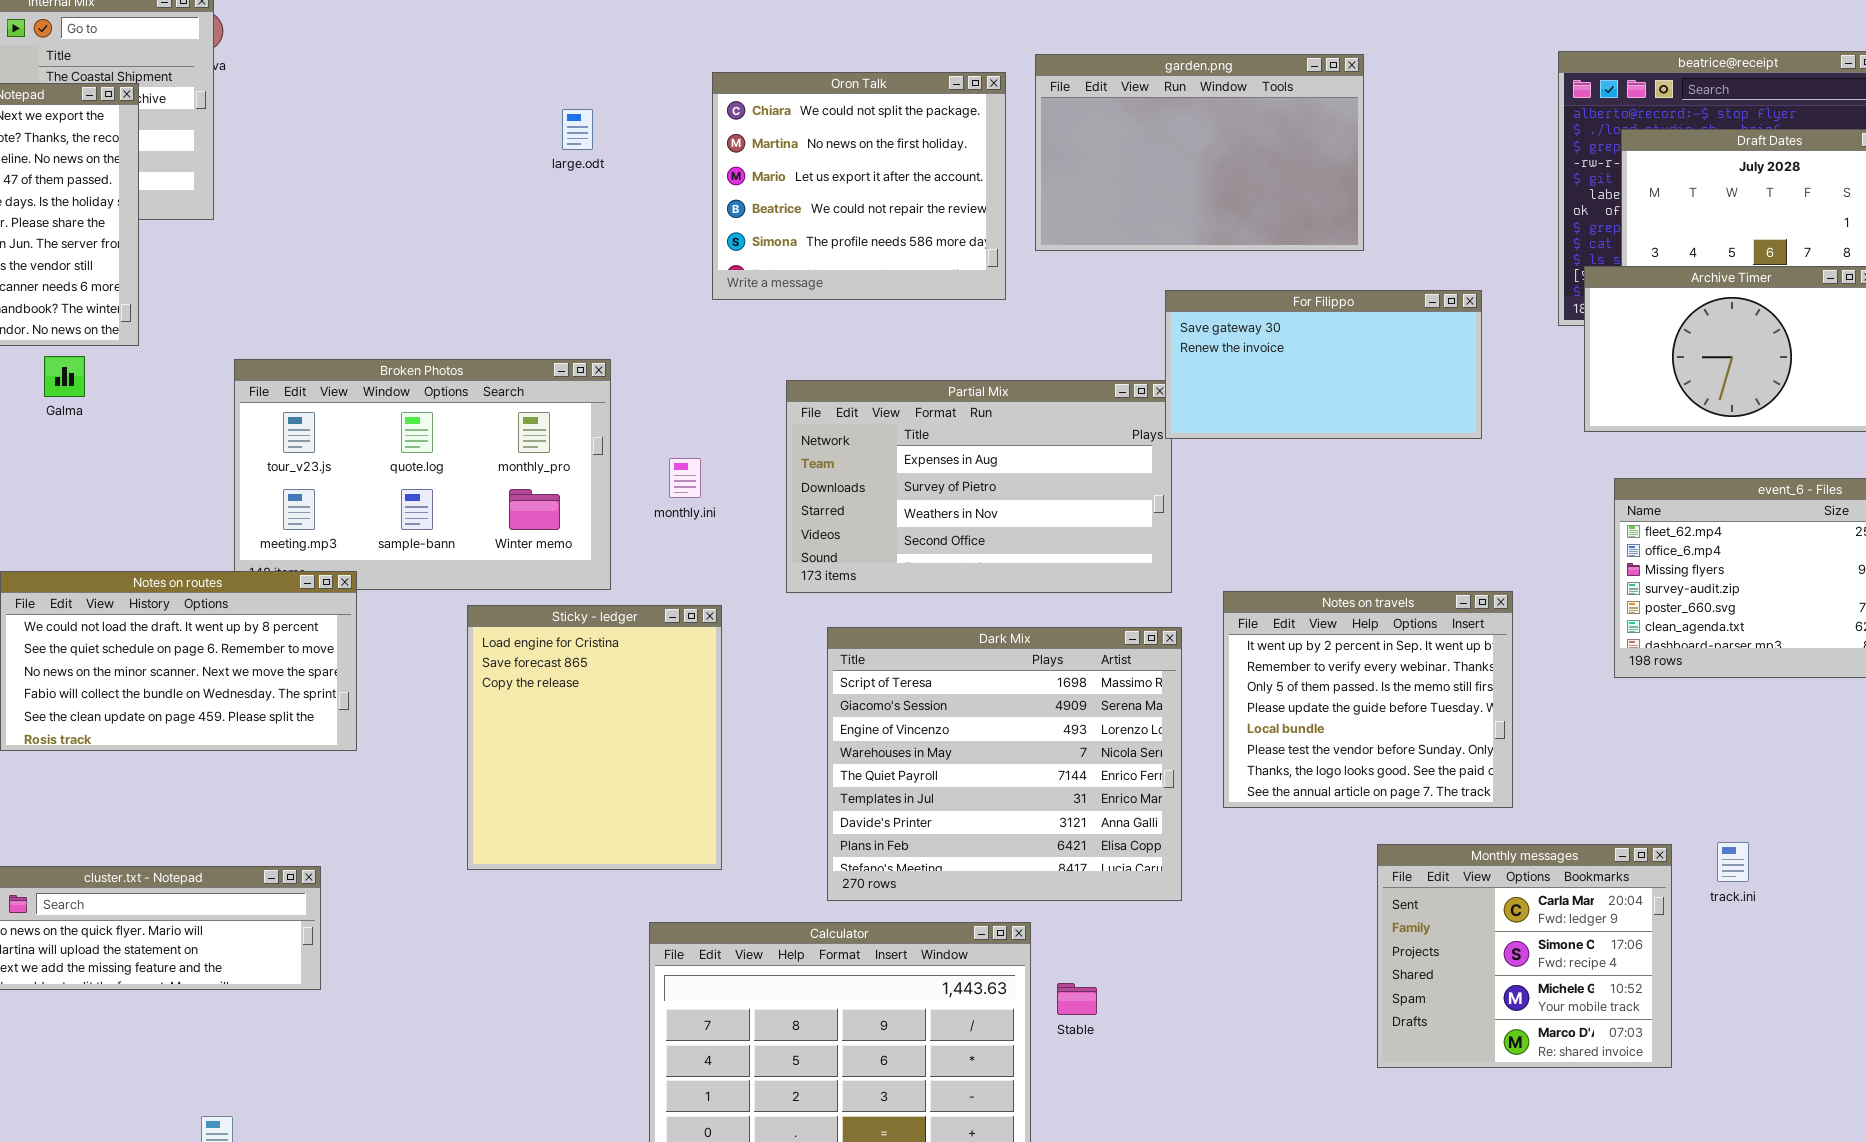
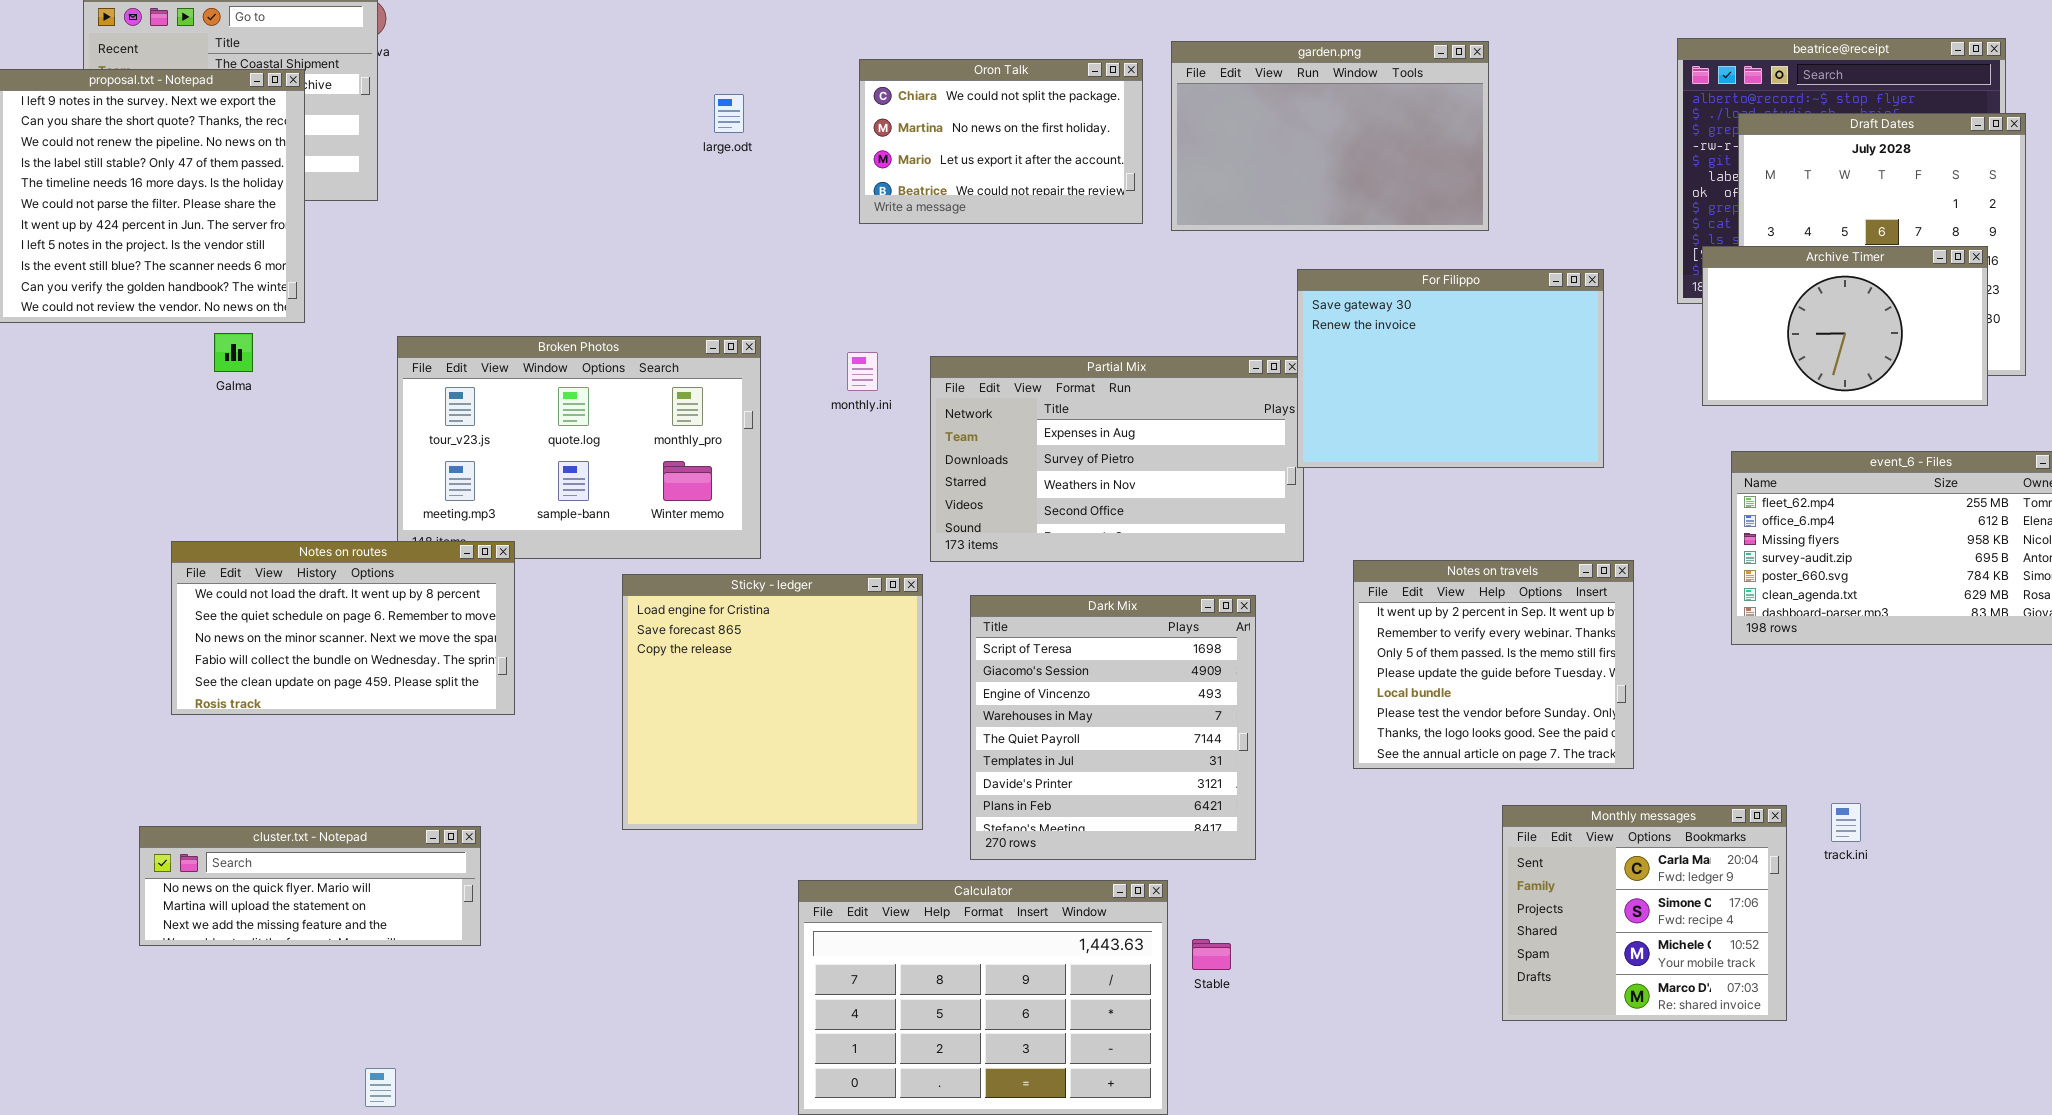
Oron Talk: [712,72,1006,300] -> [859,59,1143,224], resized
For Filippo: [1165,290,1482,439] -> [1297,269,1604,468], resized
monthly.ini: [669,458,701,498] -> [847,352,878,391], moved
Sticky - ledger: [467,605,722,870] -> [622,574,923,830], resized
Dark Mix: [827,627,1182,901] -> [970,595,1256,860], resized

